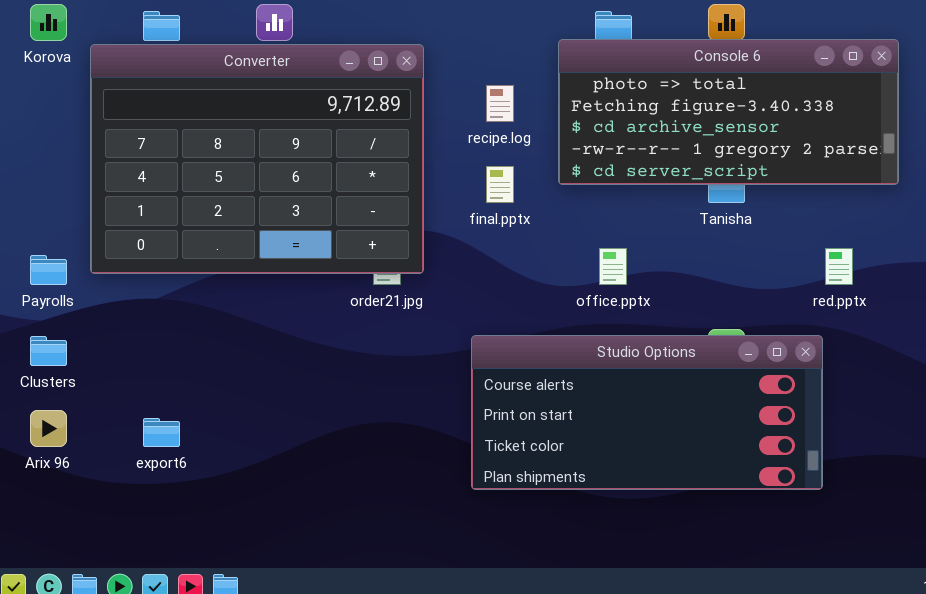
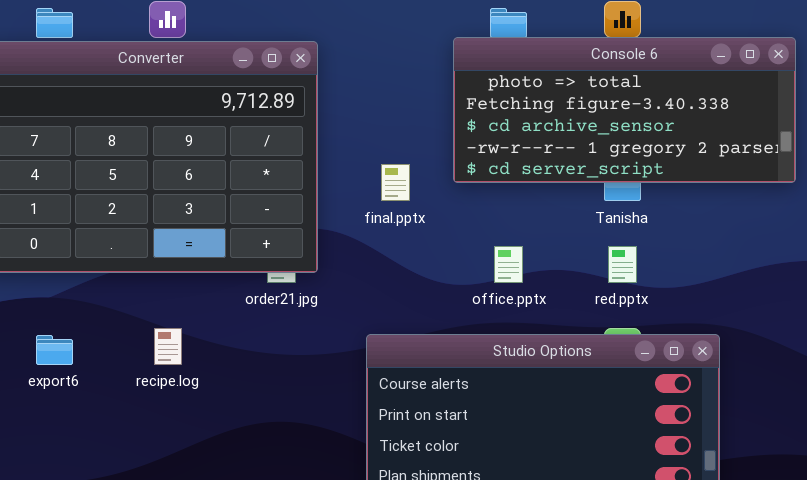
recipe.log: [486,85,514,122] -> [154,328,182,365], moved
red.pptx: [825,248,853,285] -> [608,246,637,283], moved
export6: [143,418,180,447] -> [36,335,73,365], moved

